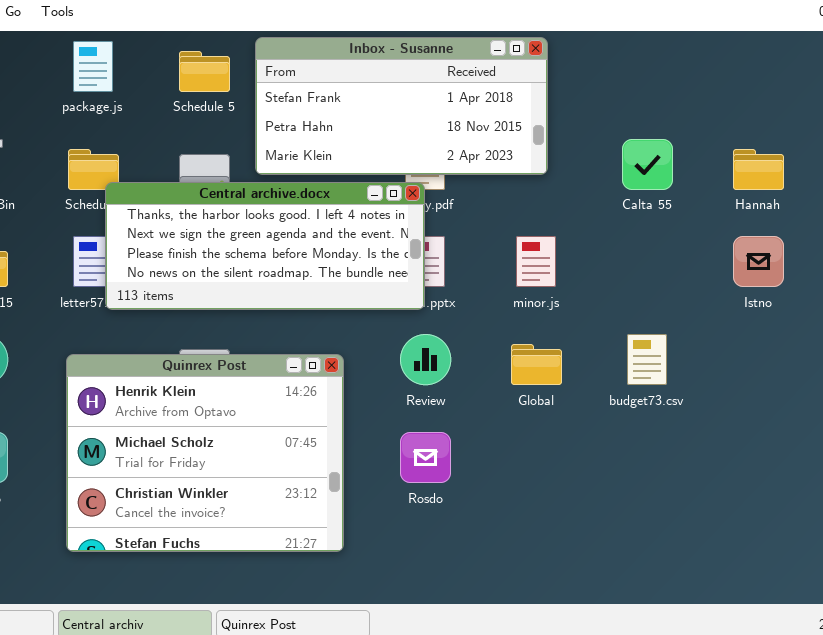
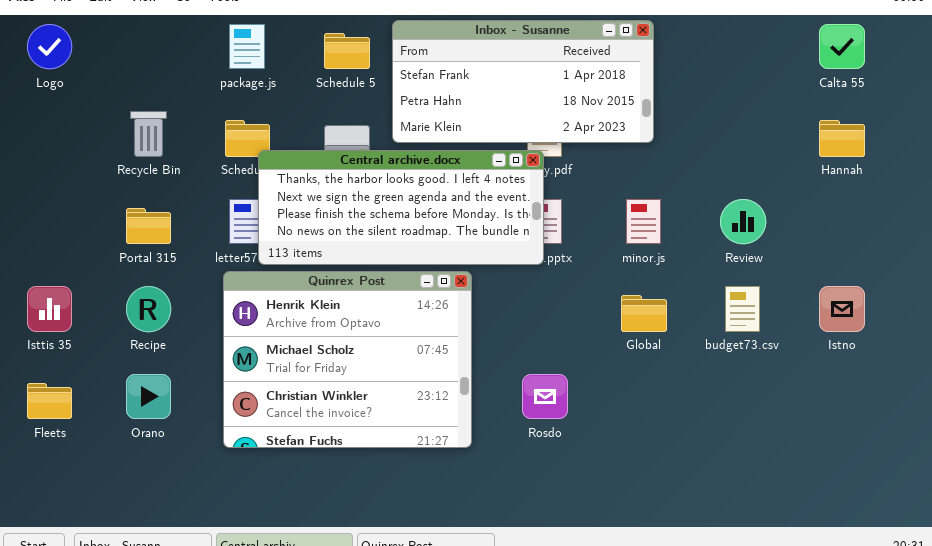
Calta 55: [622,139,673,190] -> [819,24,865,69], moved
Istno: [733,236,784,287] -> [819,286,865,332], moved
Review: [400,334,451,385] -> [720,199,766,244], moved
Quinrex Post: [66,354,344,552] -> [223,271,472,448], moved

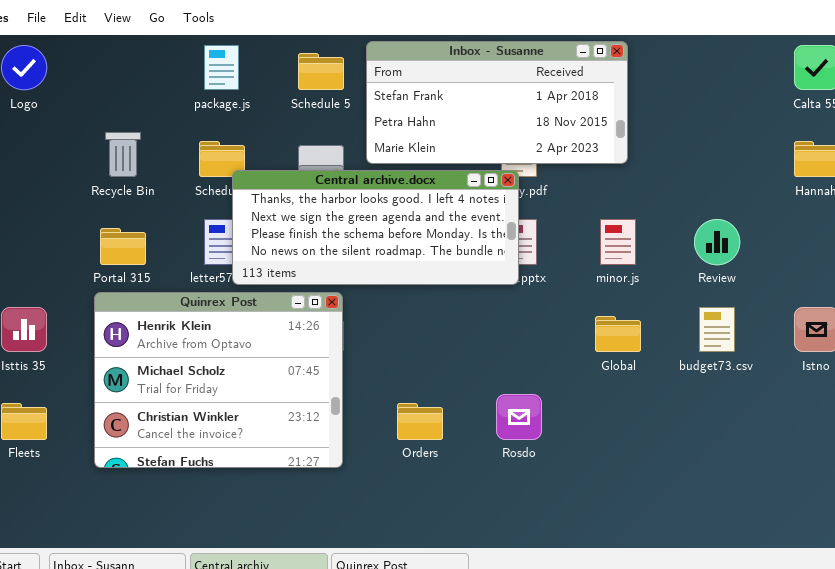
Quinrex Post: [223,271,472,448] -> [94,292,343,468], moved

